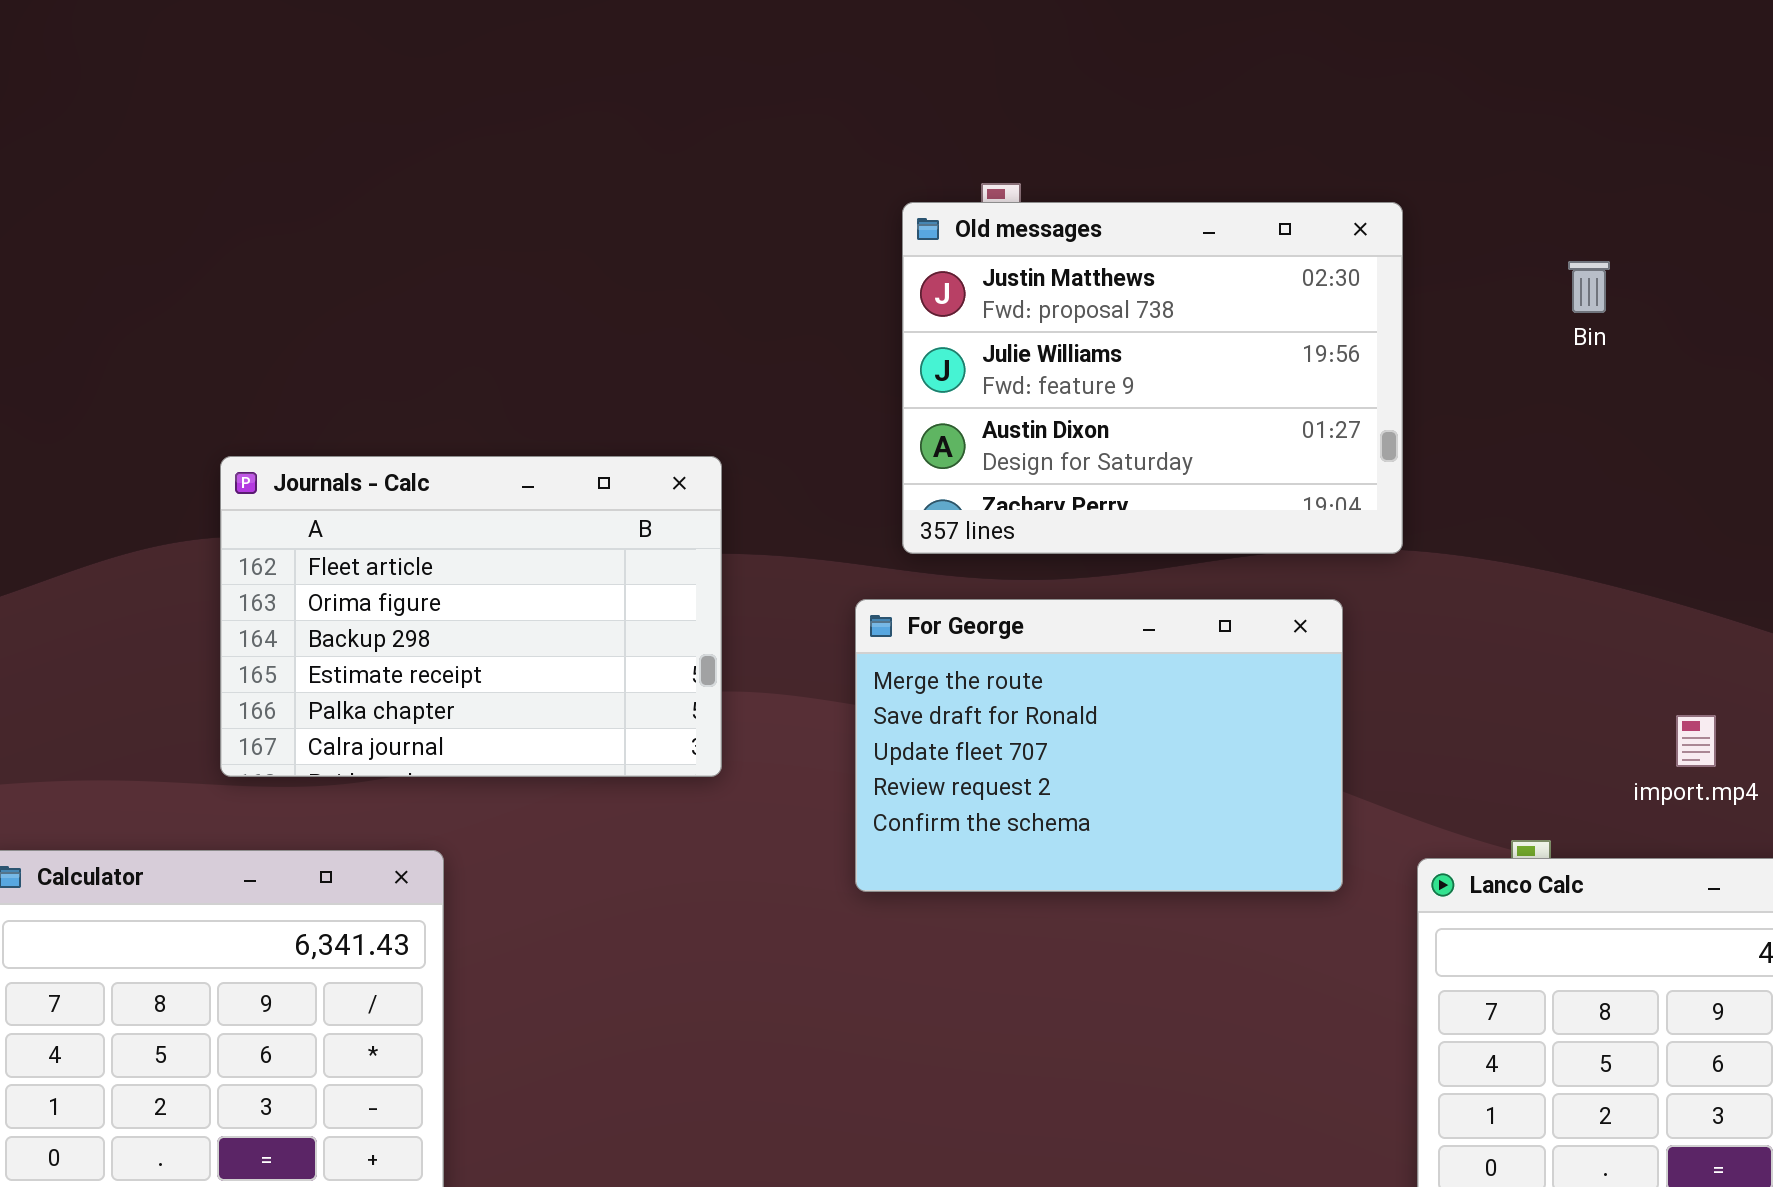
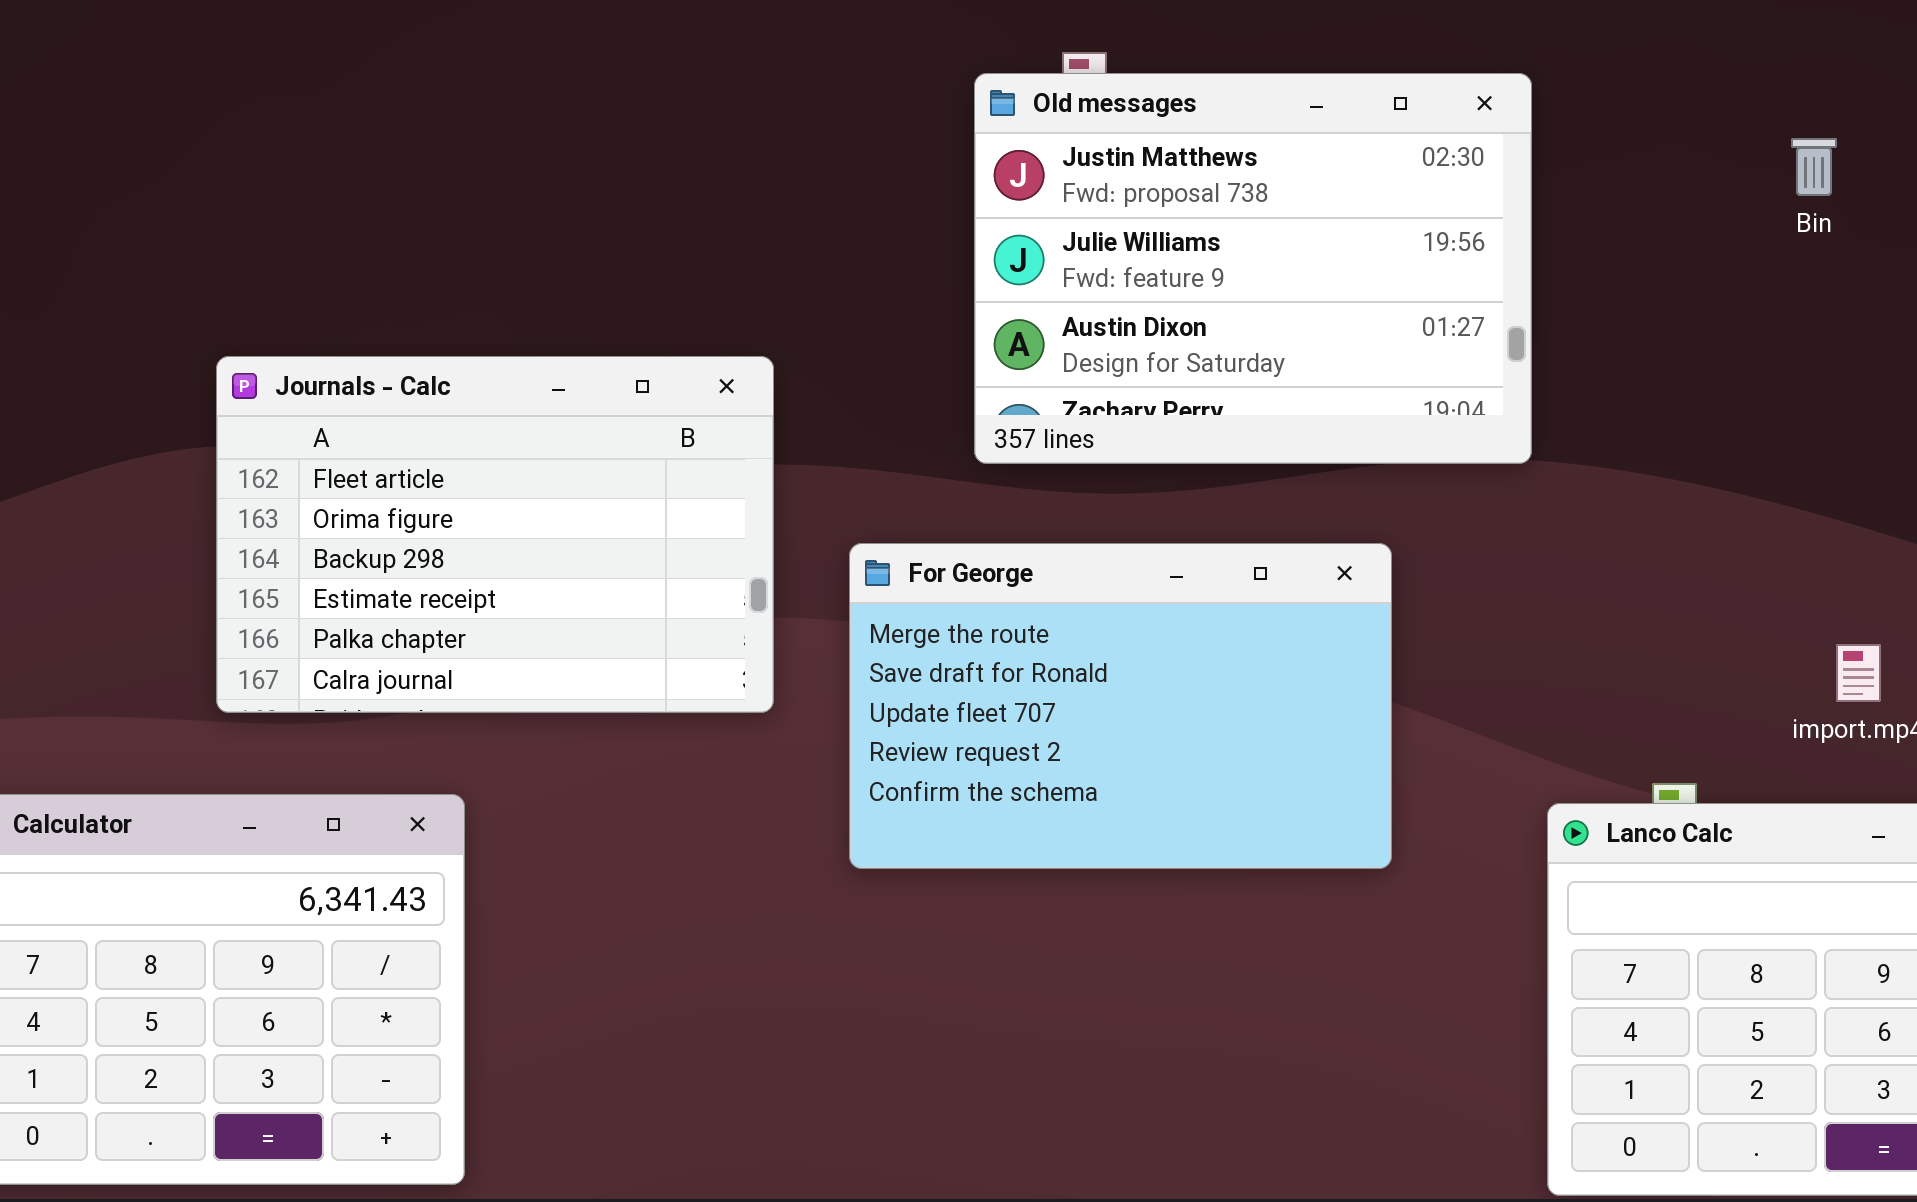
Bin: [1568,261,1610,313] -> [1791,138,1837,196], moved
For George: [855,599,1343,892] -> [849,543,1392,869], moved

